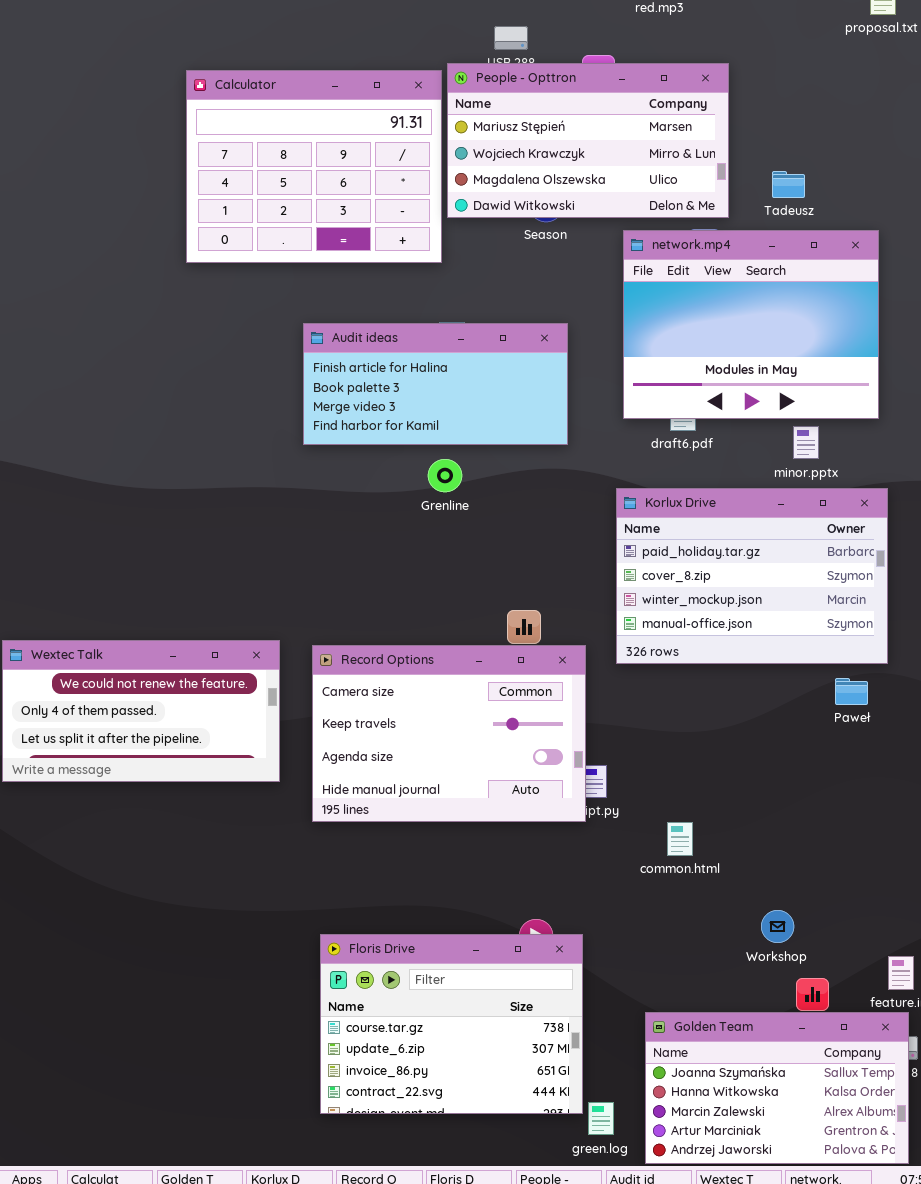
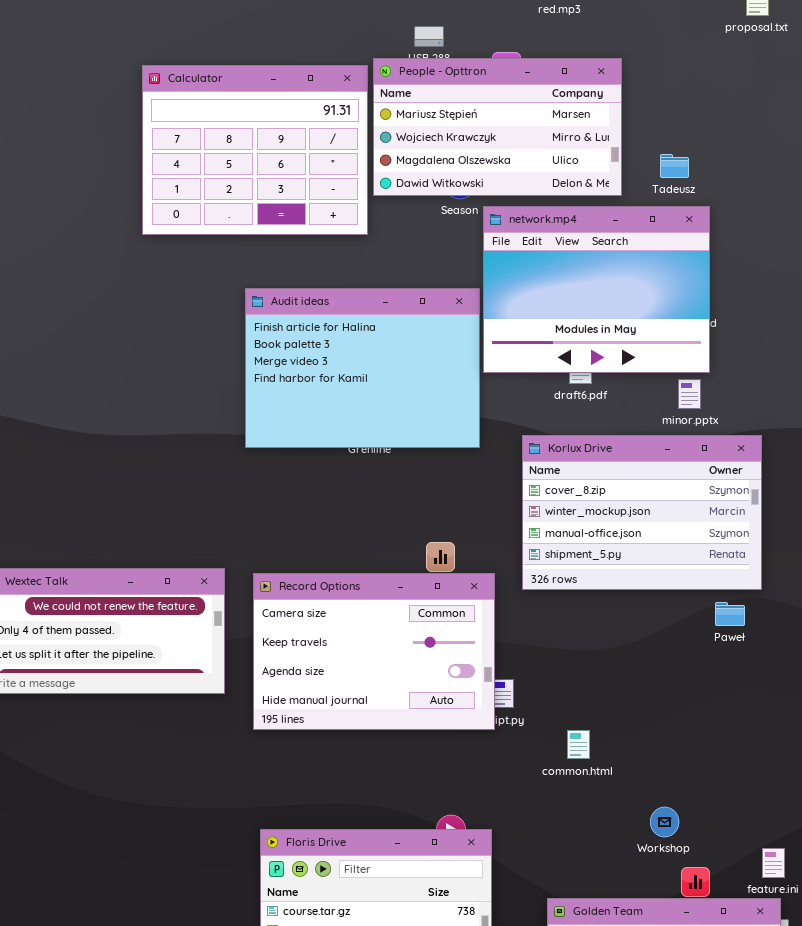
network.mp4: [623,230,879,419] -> [483,206,710,373], moved
Audit ideas: [303,323,568,445] -> [245,288,480,448], resized
Korlux Drive: [616,488,888,664] -> [522,435,762,590], scrolled down 1 row

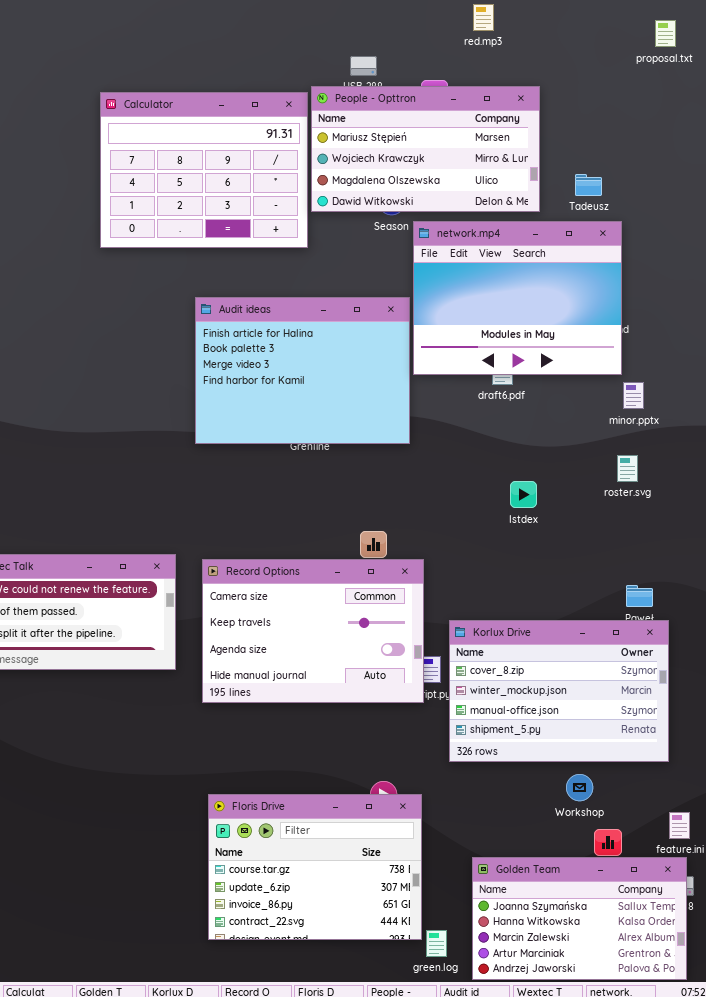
minor.pptx: [678,379,701,409] -> [623,382,644,409], moved
Korlux Drive: [522,435,762,590] -> [449,620,669,762], moved

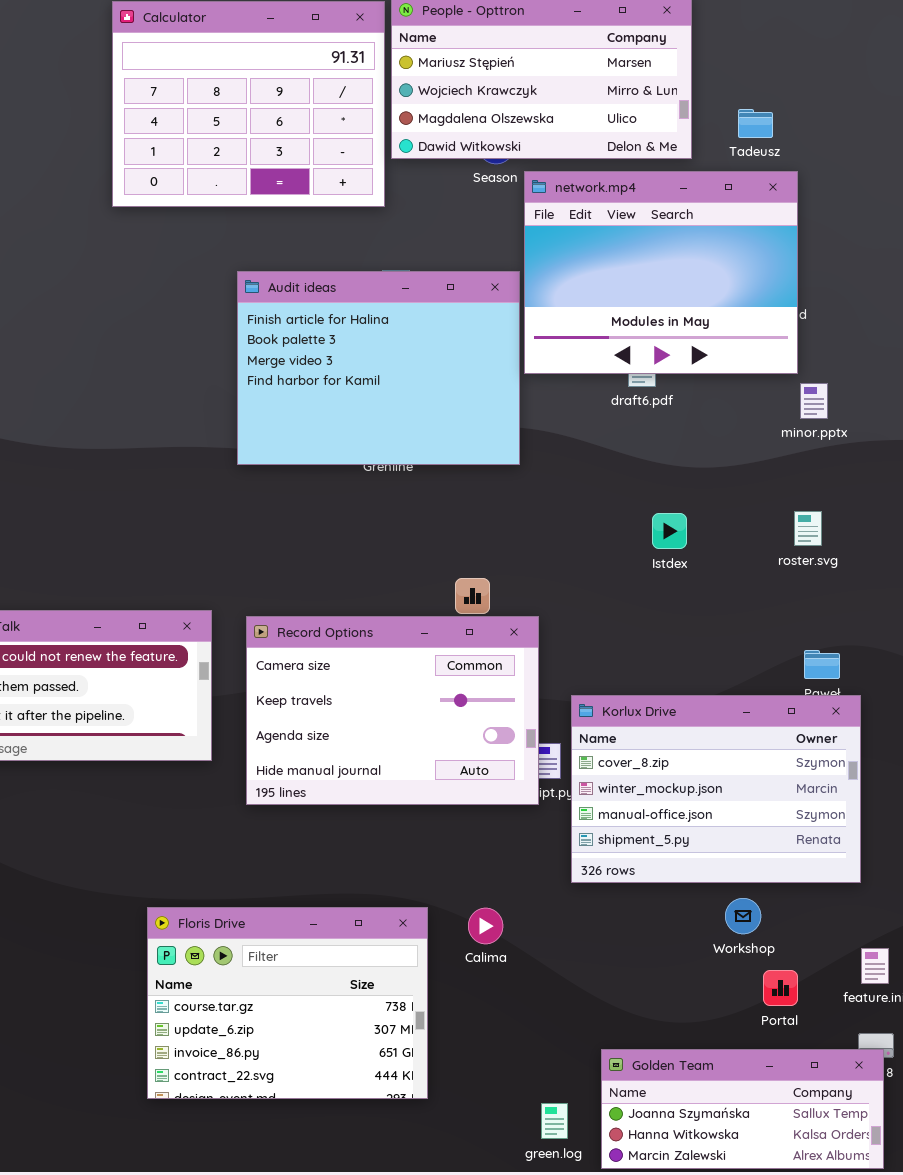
roster.svg: [617,455,638,482] -> [794,511,822,546], moved
Floris Drive: [208,794,422,940] -> [147,907,428,1099], moved
Golden Team: [472,857,687,980] -> [601,1049,884,1169], resized

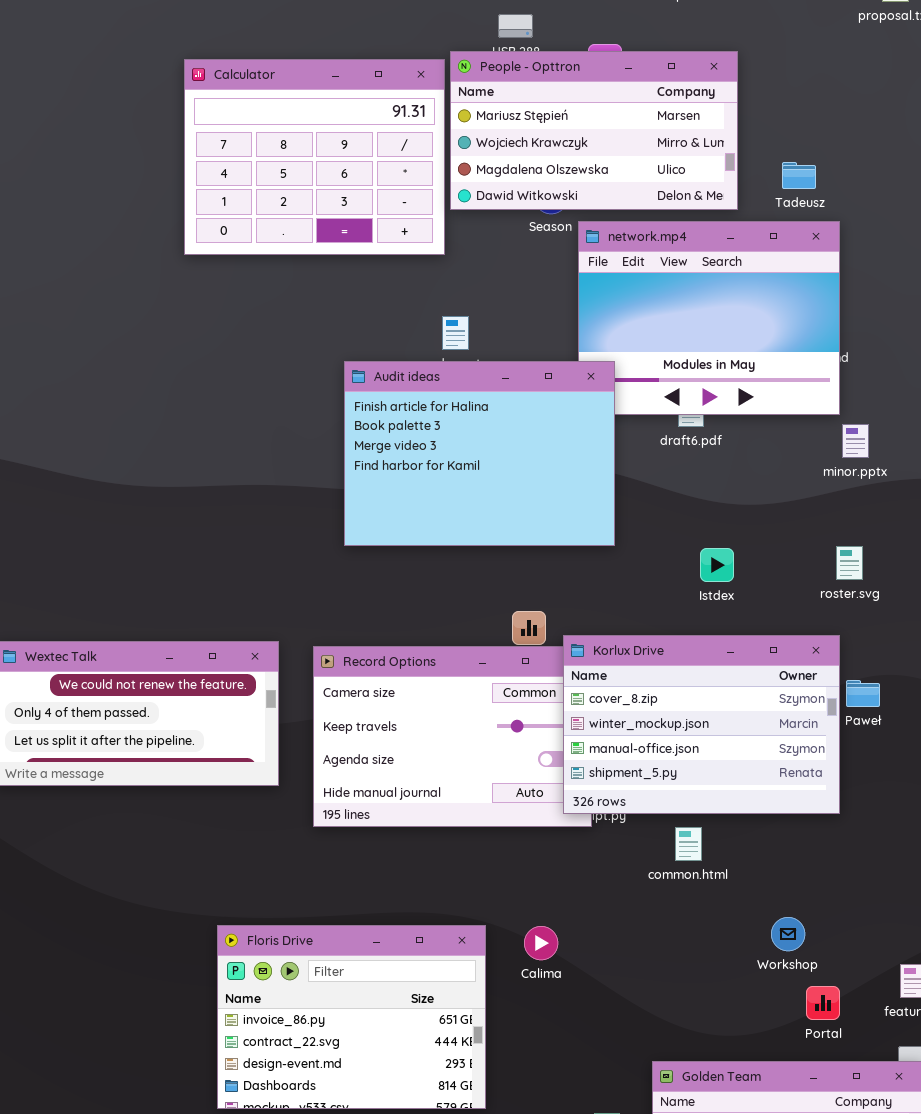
Audit ideas: [237,271,520,465] -> [344,361,615,546], moved
Korlux Drive: [571,695,861,883] -> [563,635,840,814], moved
Floris Drive: [147,907,428,1099] -> [217,925,486,1109], scrolled down 2 rows

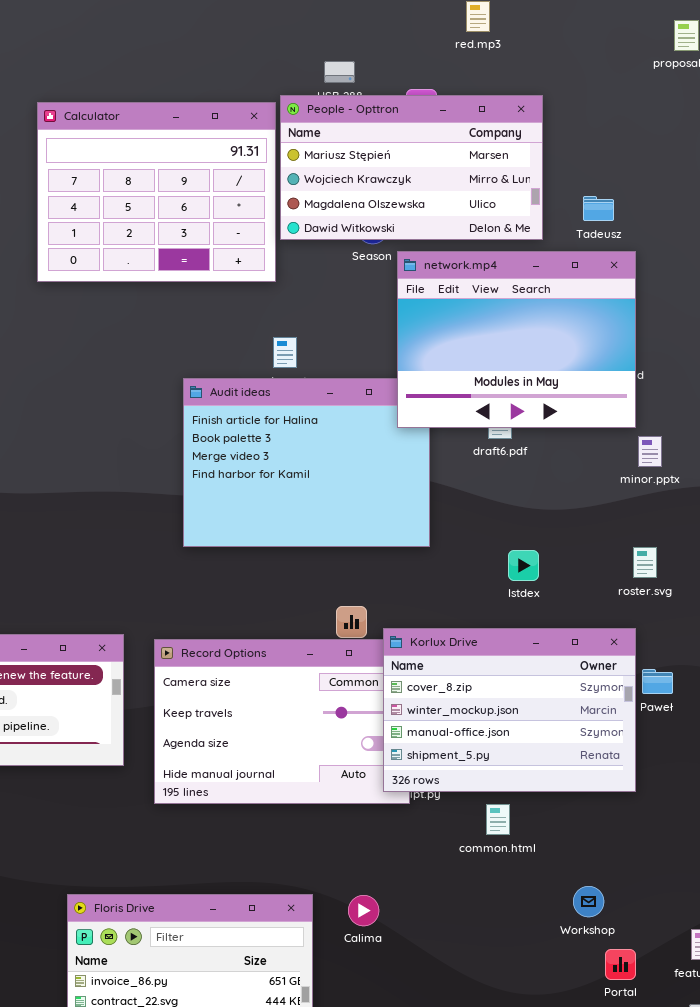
network.mp4: [578,221,840,415] -> [397,251,636,428], raised

